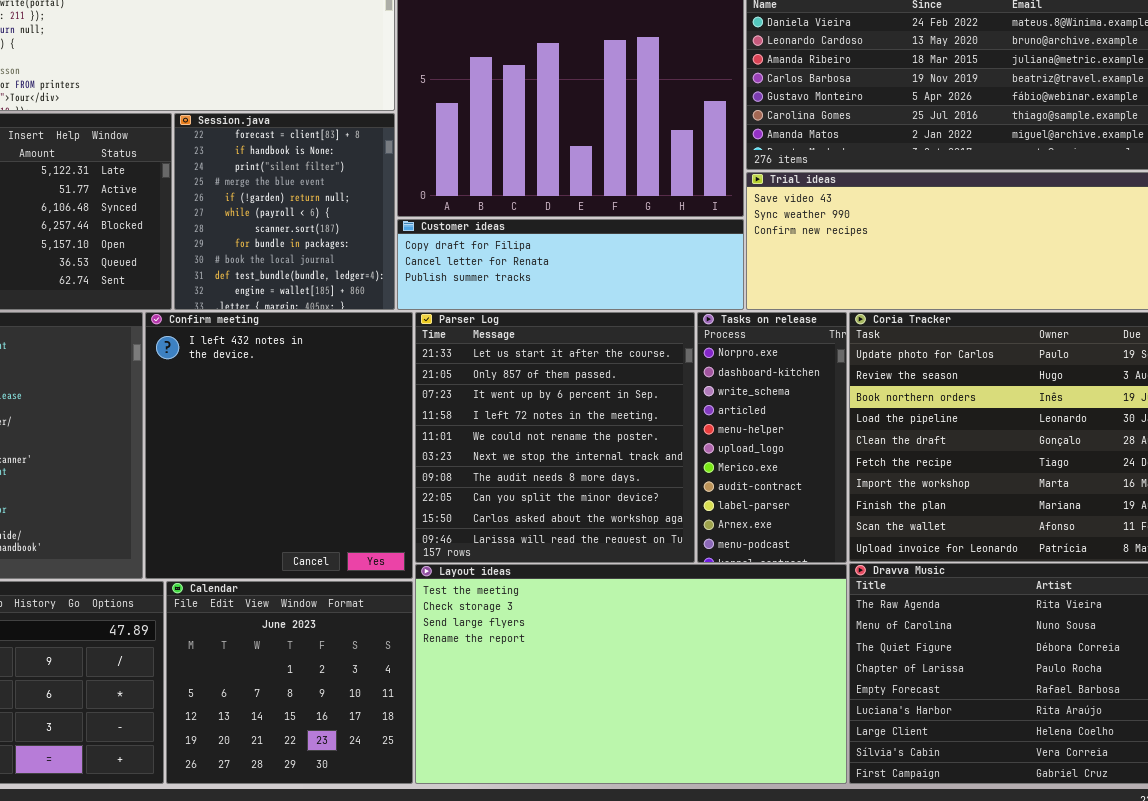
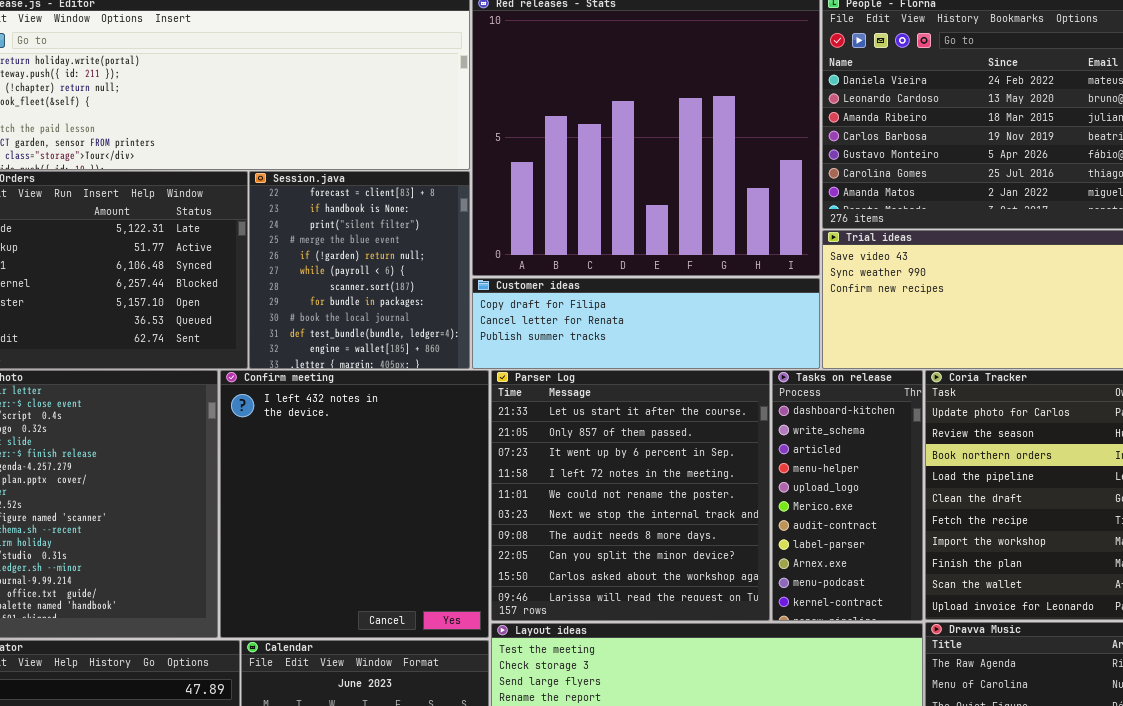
Tasks on release: [697,312,847,563] -> [772,370,923,621], scrolled down 1 row

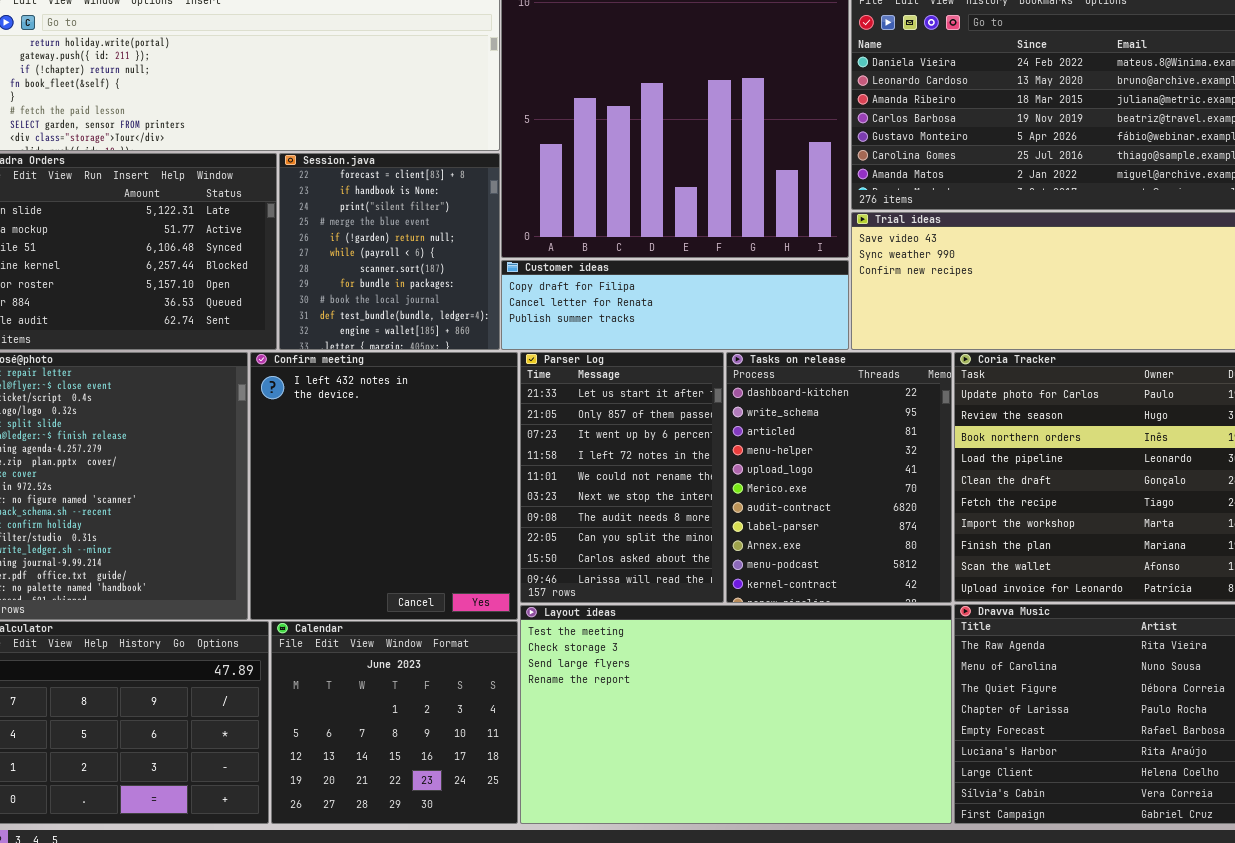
Parser Log: [491,370,770,621] -> [520,352,724,603], resized
Tasks on release: [772,370,923,621] -> [726,352,952,603], resized

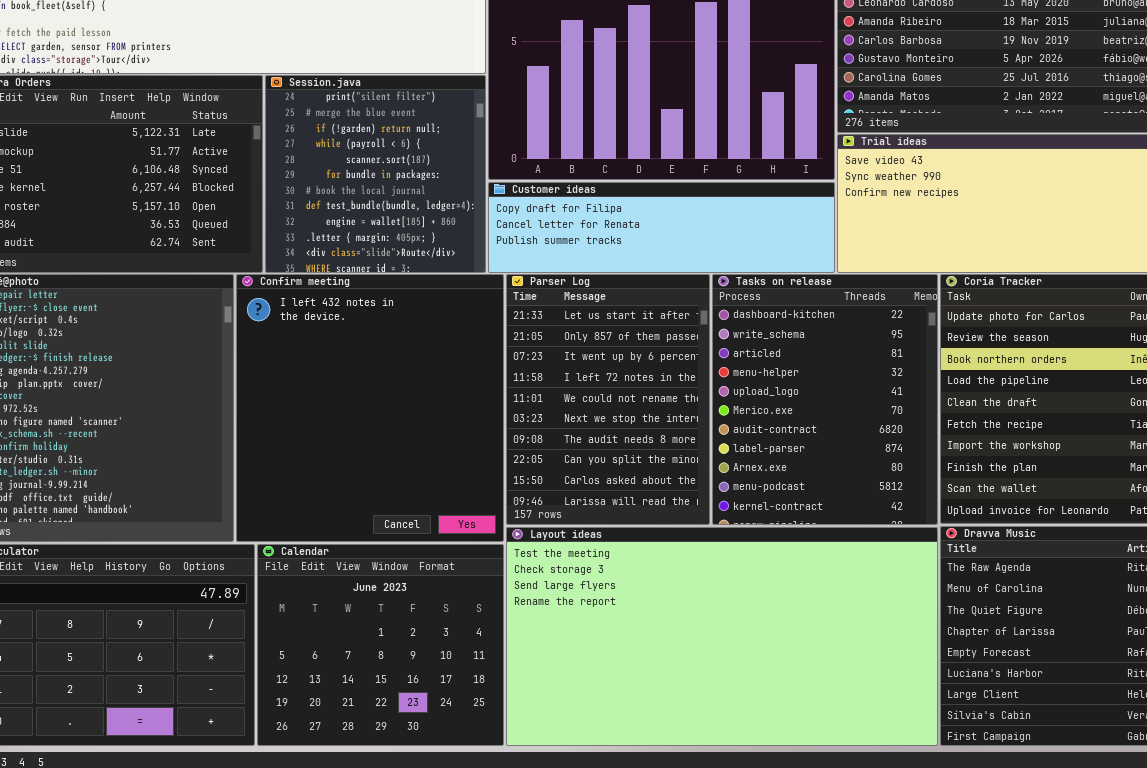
Session.java: [279,153,500,350] -> [265,75,486,273], scrolled down 2 rows

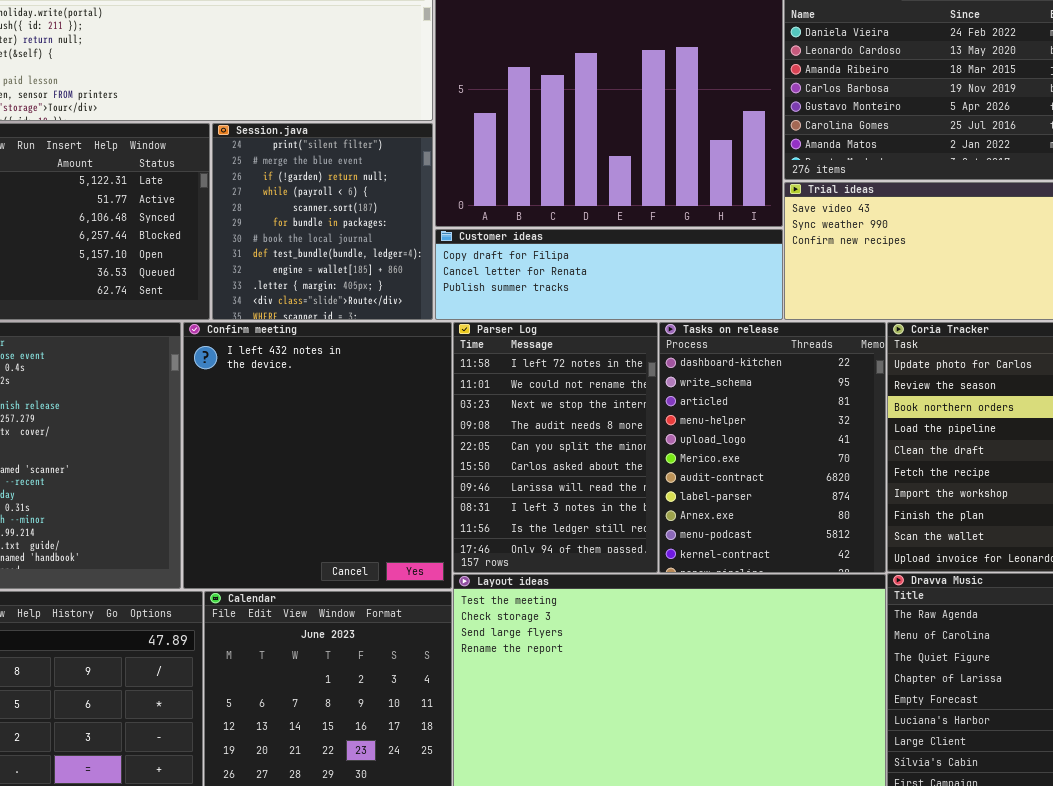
Parser Log: [506,274,710,525] -> [453,322,658,573], scrolled down 3 rows

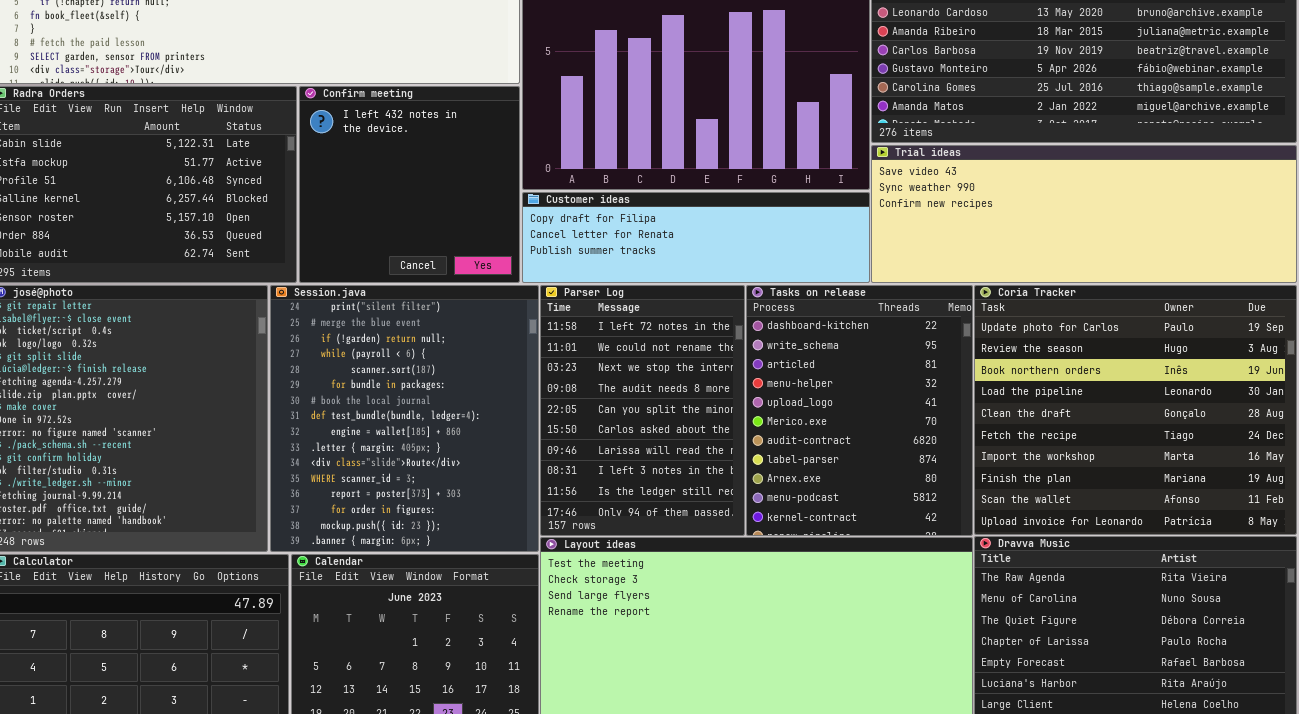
Session.java: [212,123,433,320] -> [270,285,539,552], moved, resized
Confirm meeting: [183,322,452,589] -> [299,86,520,283], moved, resized

